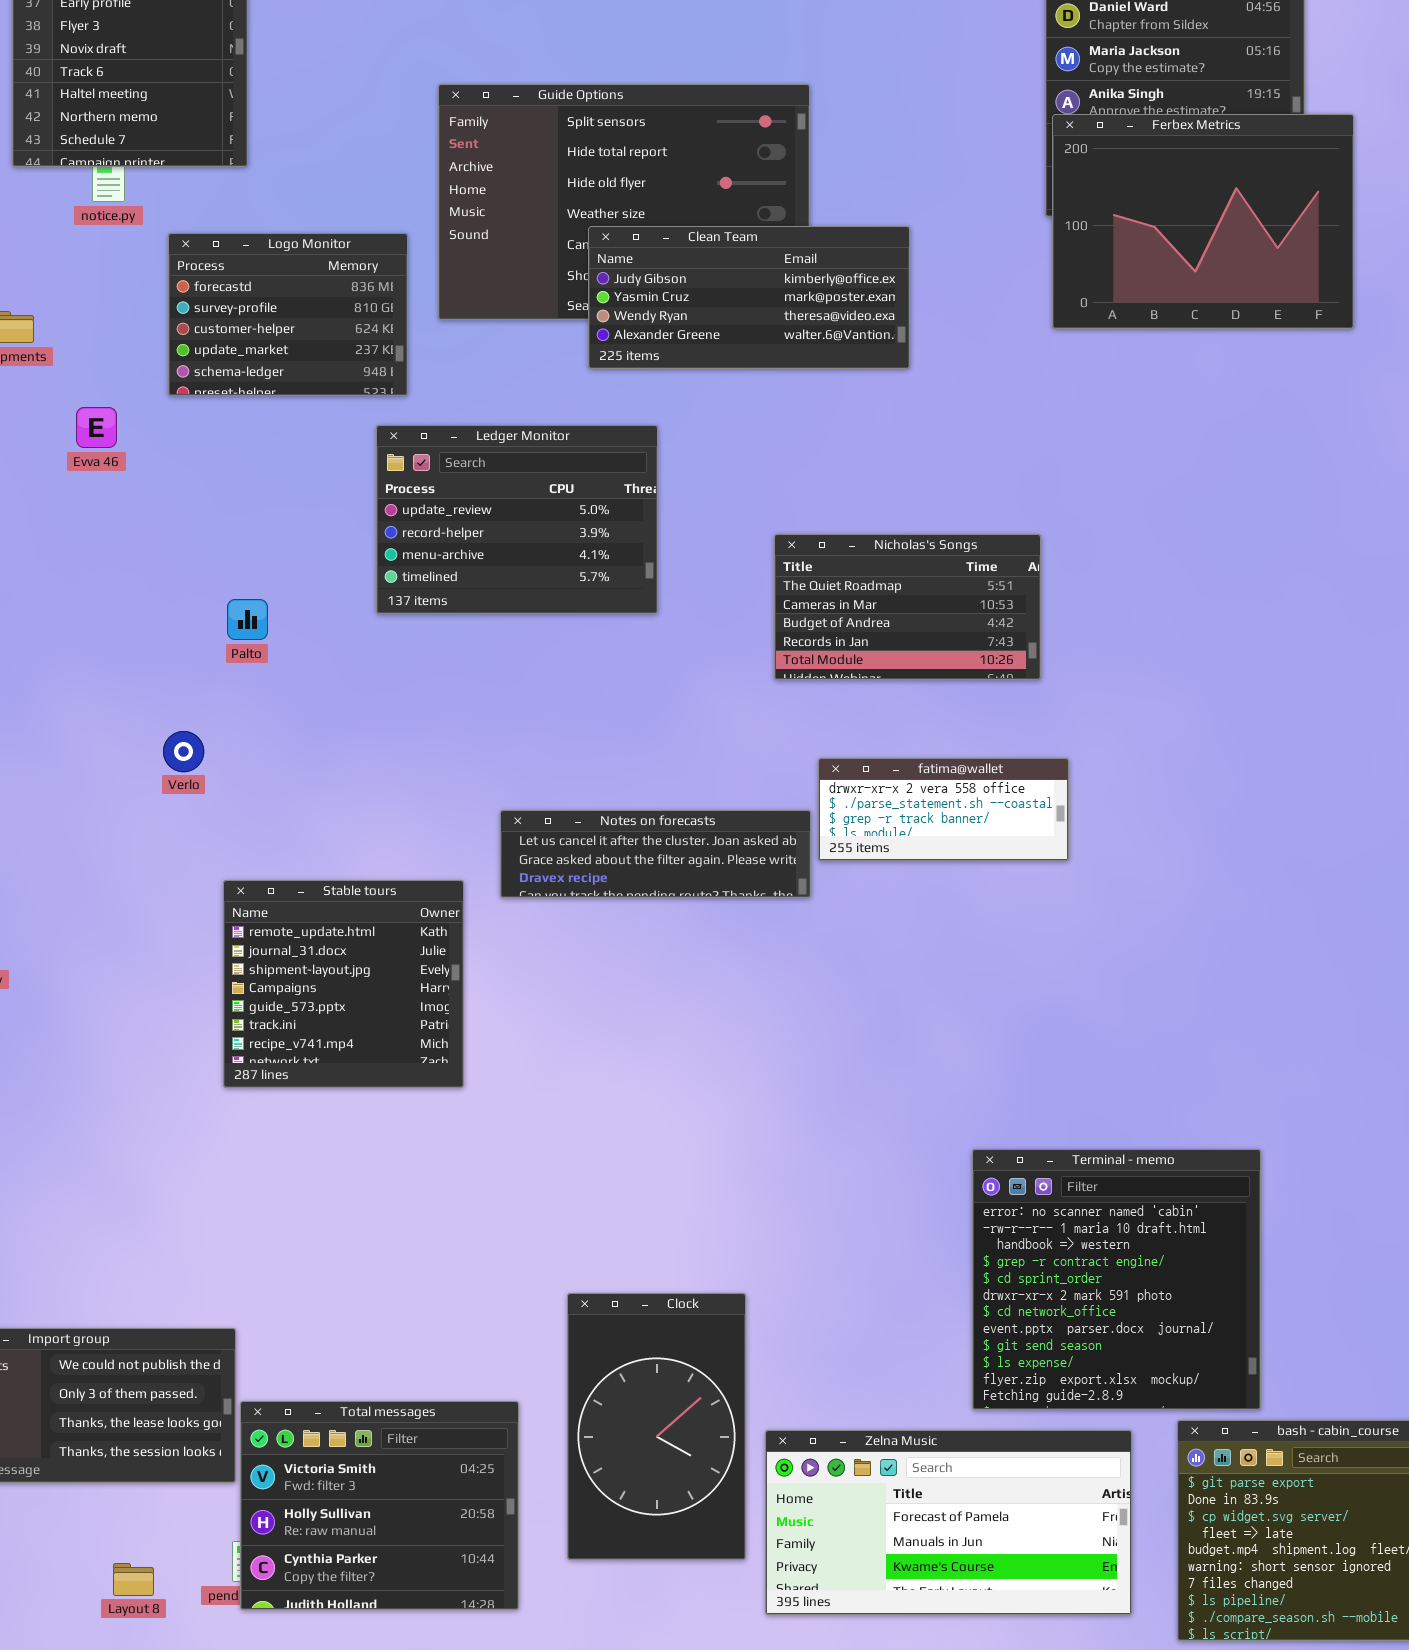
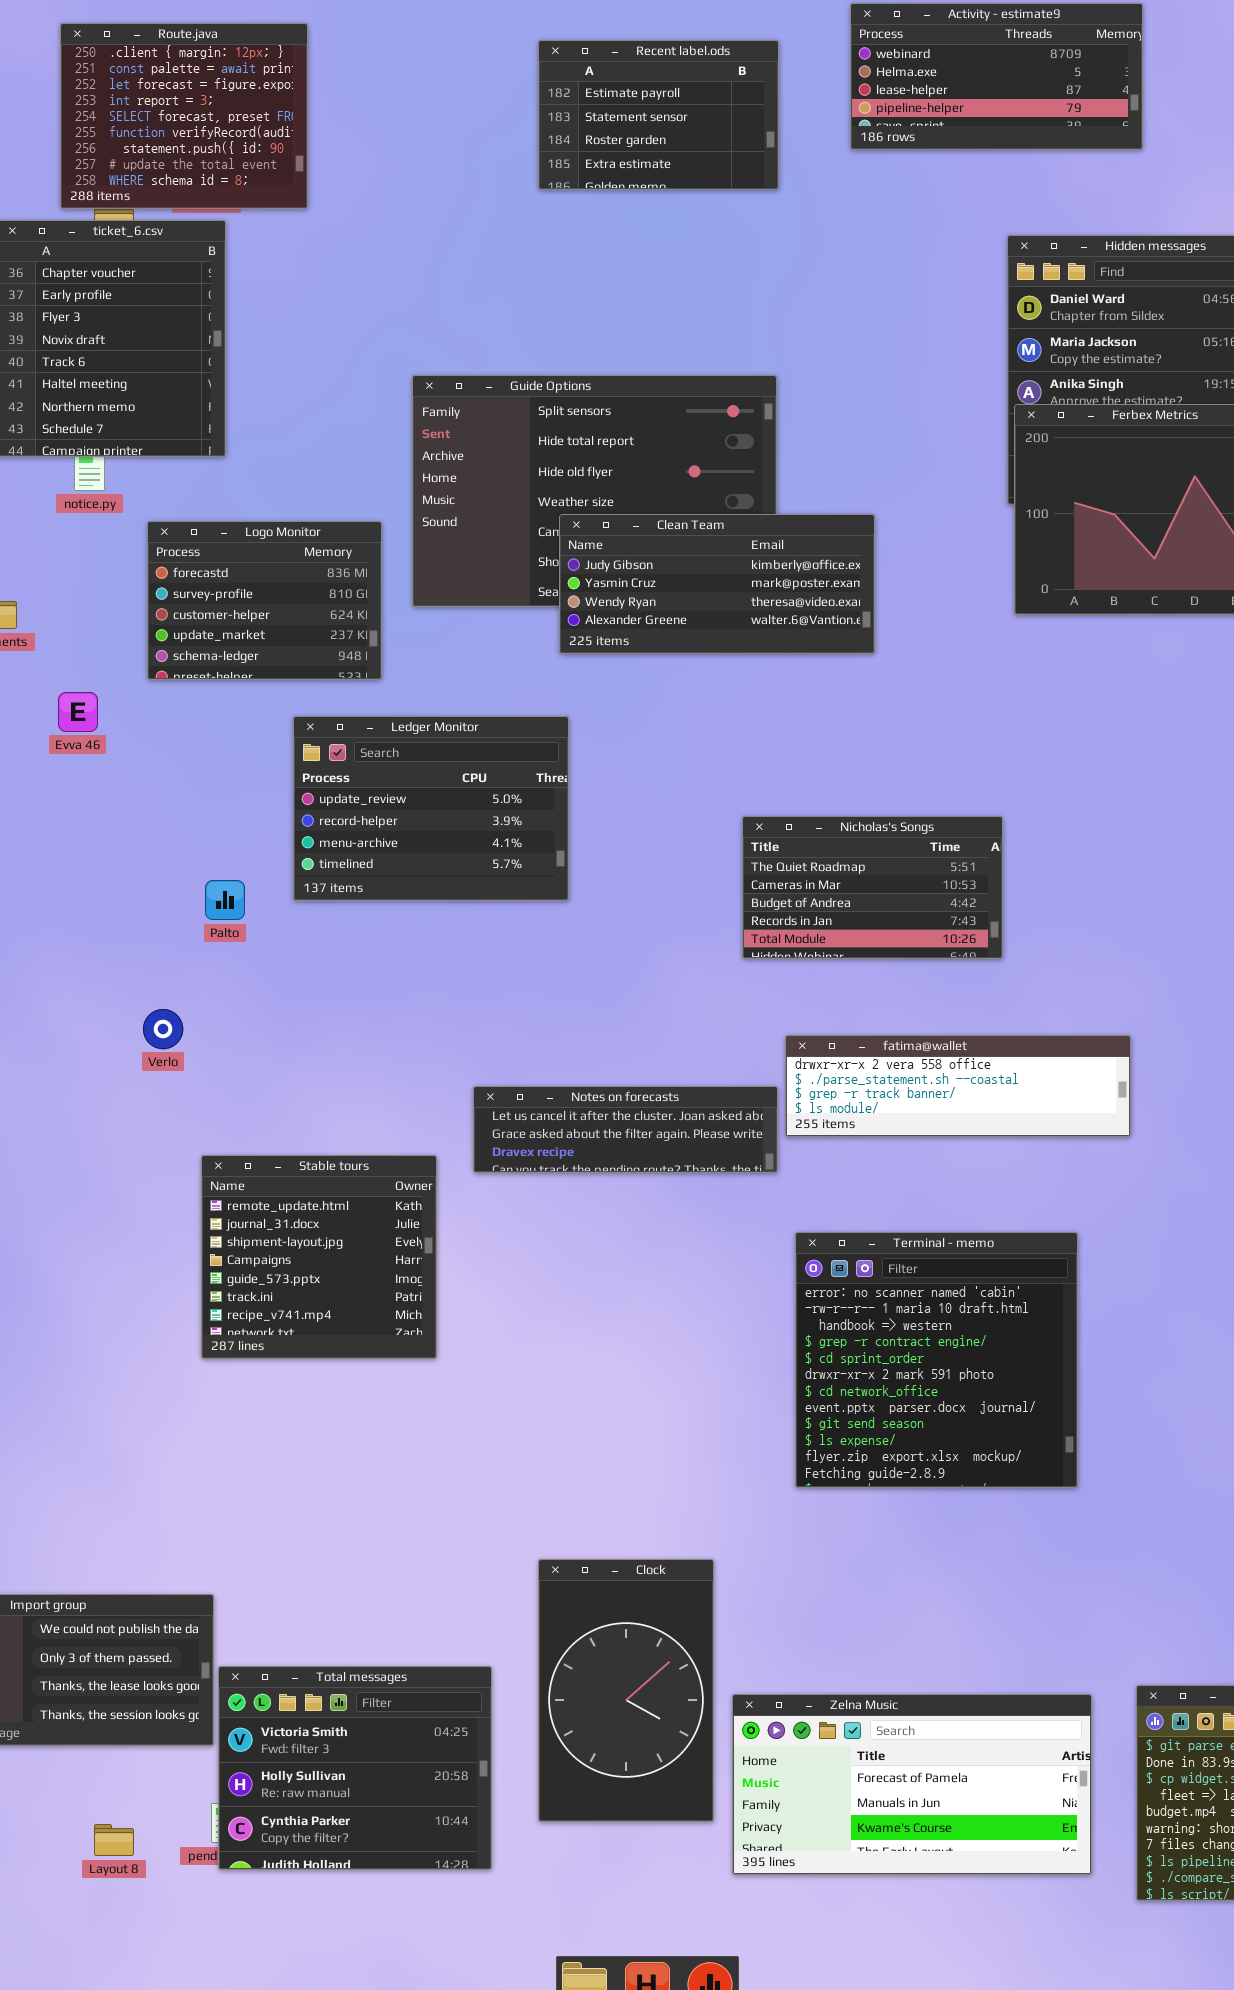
Ledger Monitor: [376,425,658,614] -> [293,716,569,901], moved
fatima@wallet: [818,758,1069,861] -> [785,1035,1131,1137], resized
Terminal - memo: [972,1149,1261,1410] -> [795,1232,1078,1488], moved

